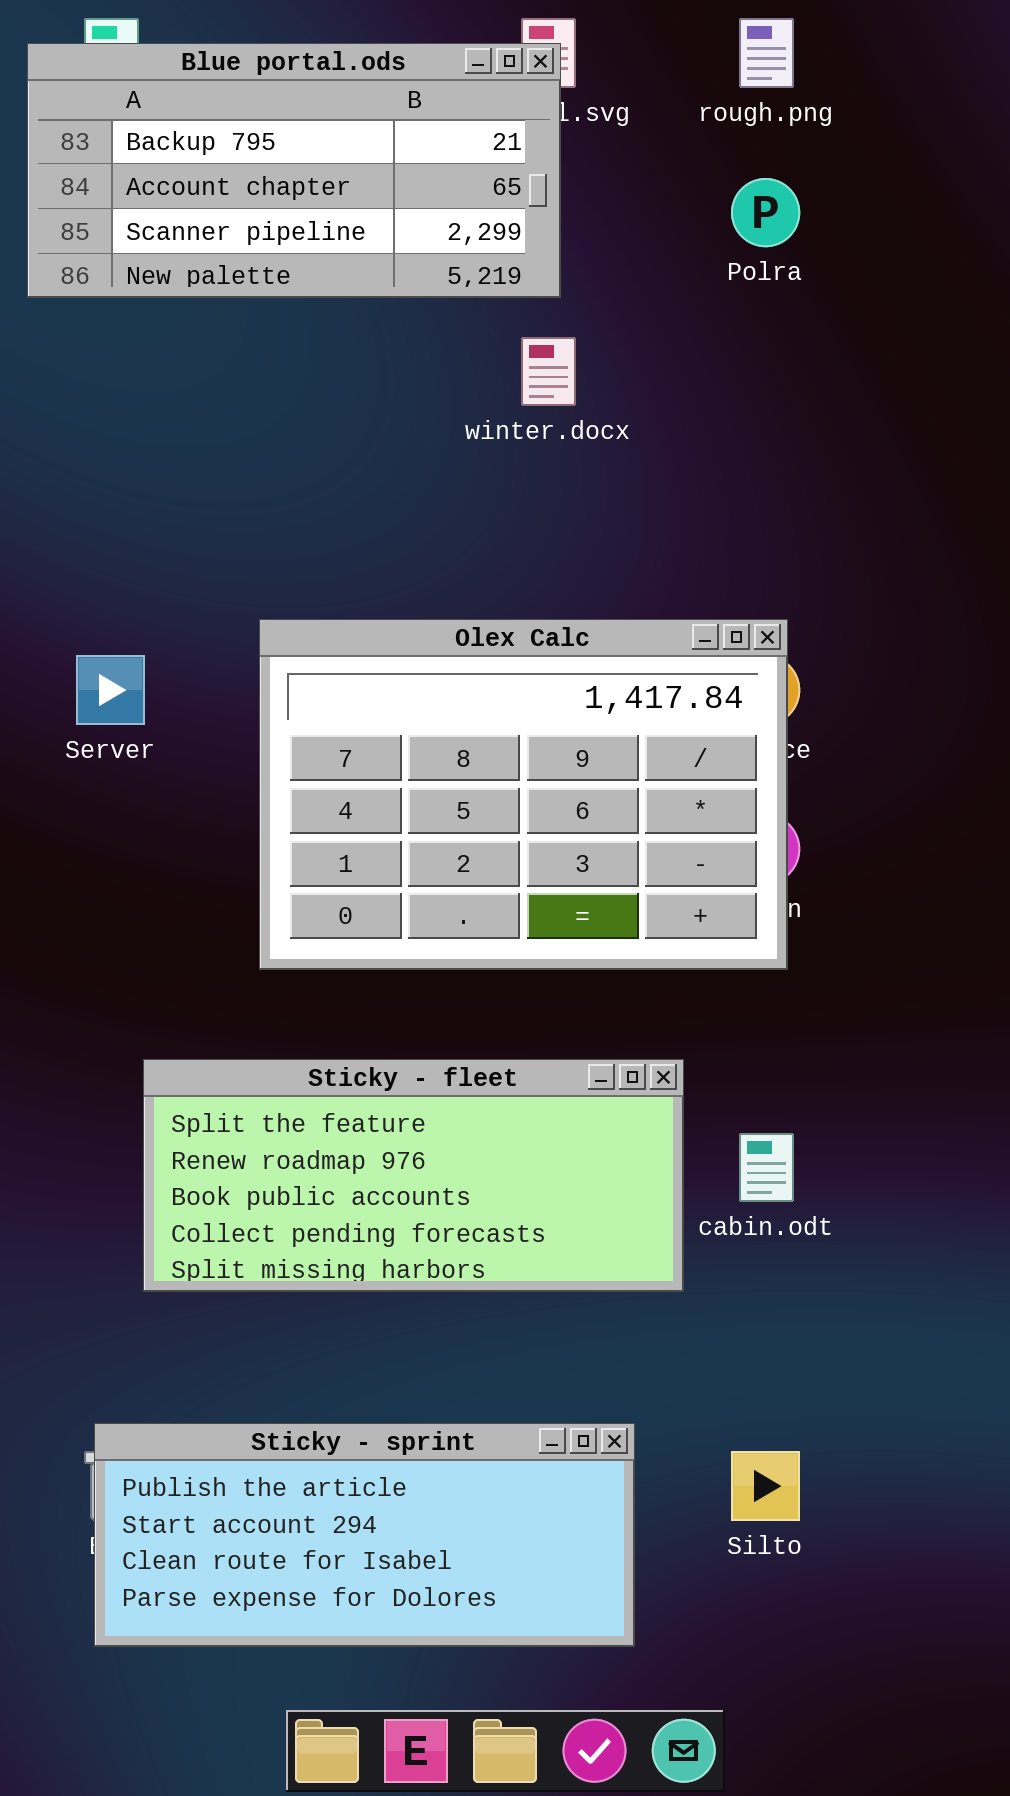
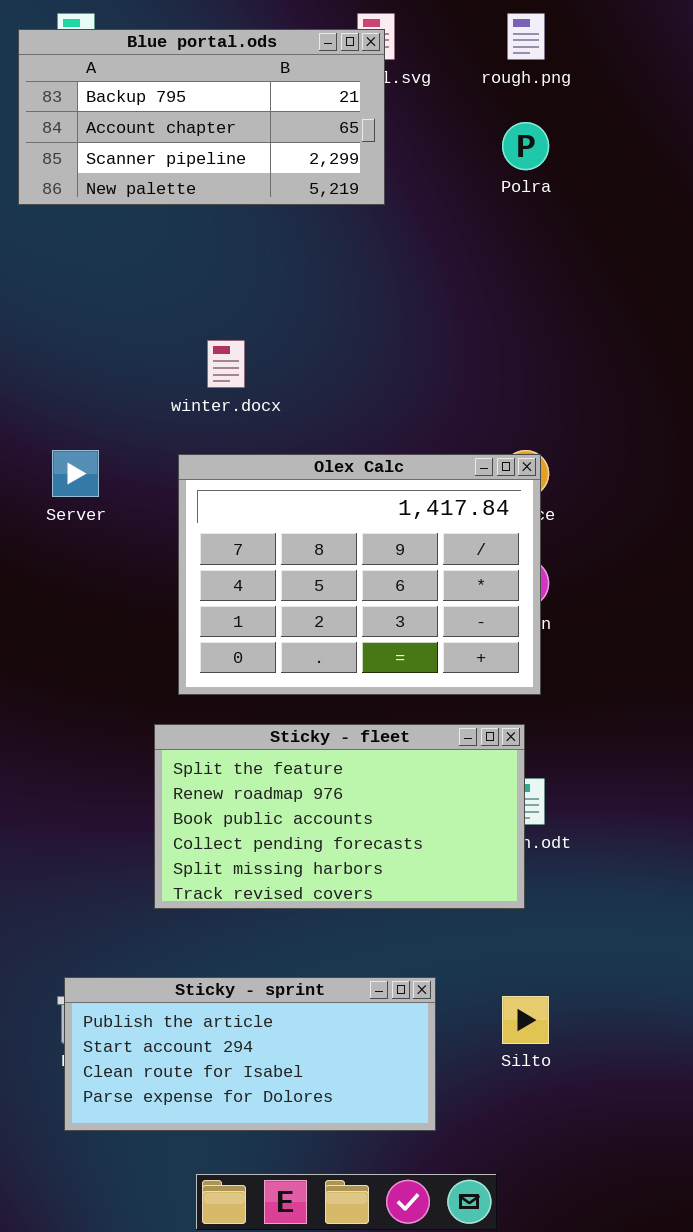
winter.docx: [521,337,576,406] -> [207,340,245,388], moved
Olex Calc: [259,619,788,970] -> [178,454,541,695], moved
Sticky - fleet: [143,1059,684,1292] -> [154,724,525,909], moved, resized

